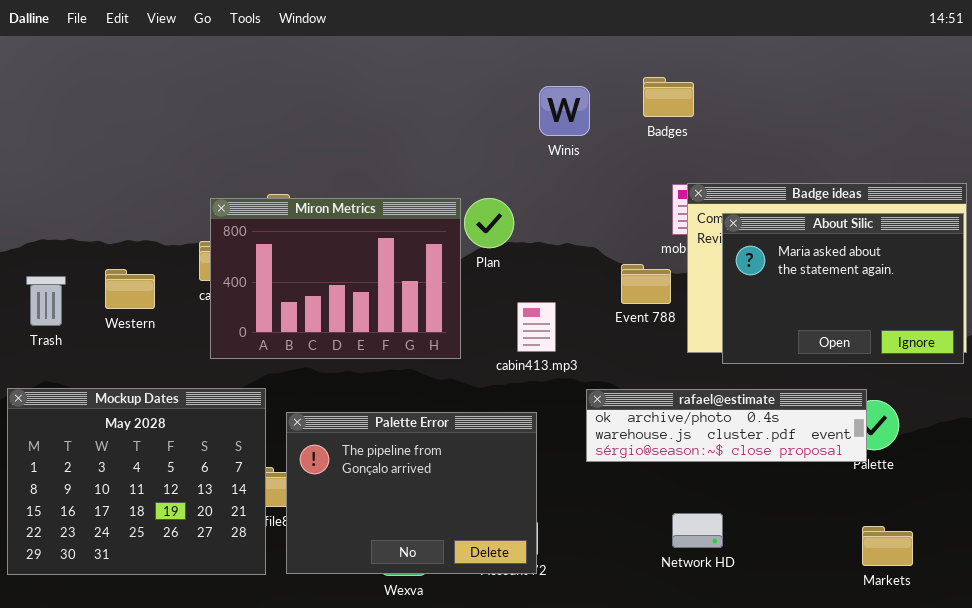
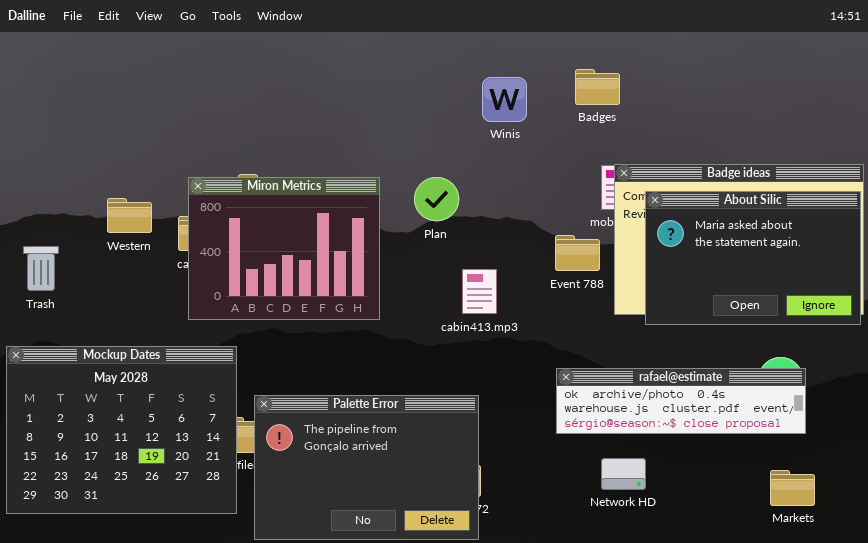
Miron Metrics: [210,198,461,359] -> [188,177,380,320], resized
Western: [105,269,155,309] -> [107,198,152,233], moved
rafael@estimate: [586,389,867,462] -> [556,368,806,434], moved
Palette Error: [286,412,537,574] -> [254,395,479,540], moved

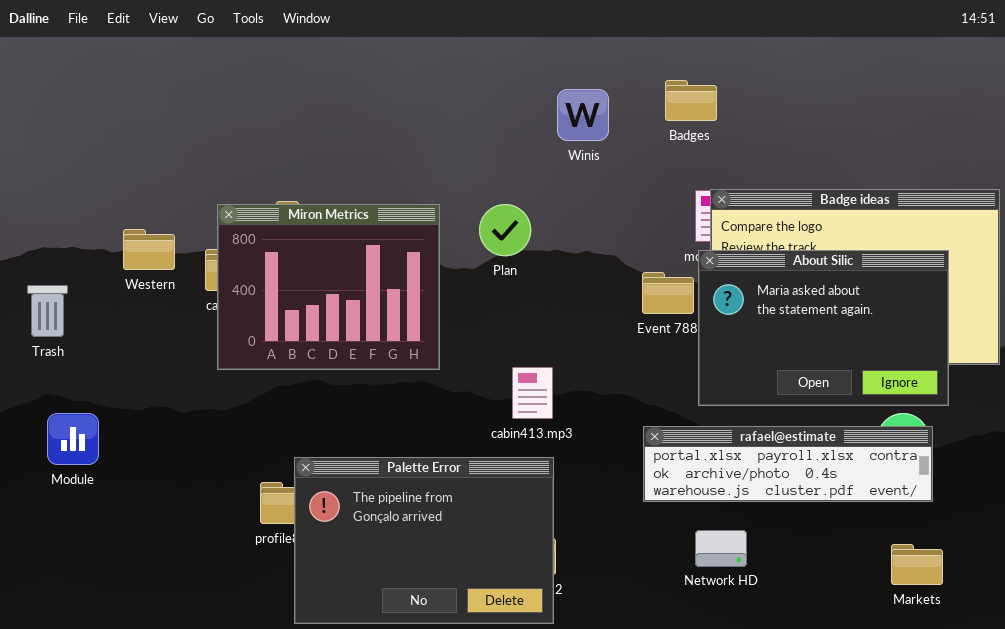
About Silic: [645,191,861,325] -> [698,250,949,406], moved
cabin413.mp3: [462,269,497,314] -> [512,367,553,419], moved
Mockup Dates: [6,346,237,514] -> none, closed
rafael@estimate: [556,368,806,434] -> [643,426,933,502], scrolled up 1 row

